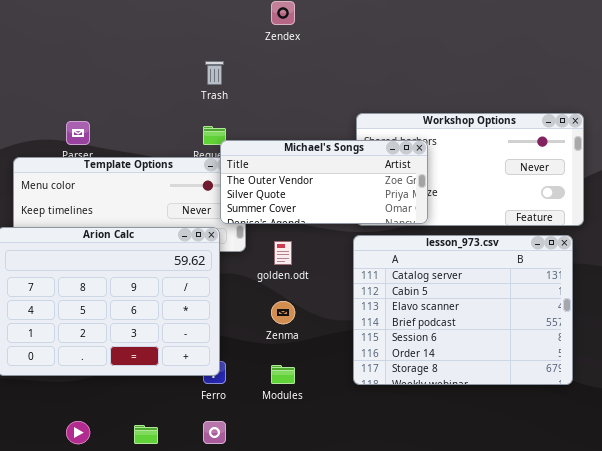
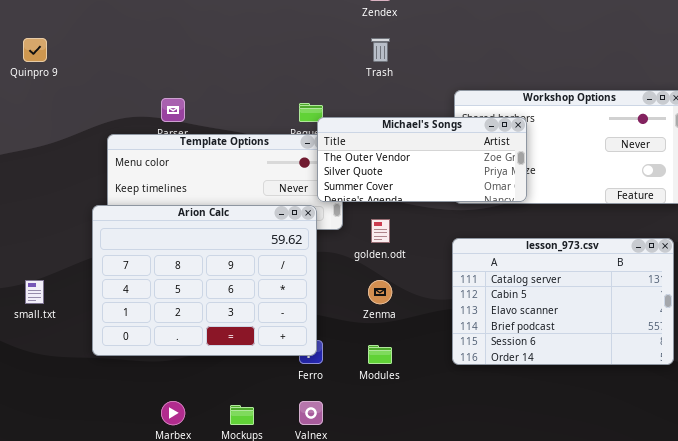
Trash: [205,61,224,85] -> [371,38,390,62], moved
lesson_973.csv: [353,235,573,385] -> [452,238,674,365], resized

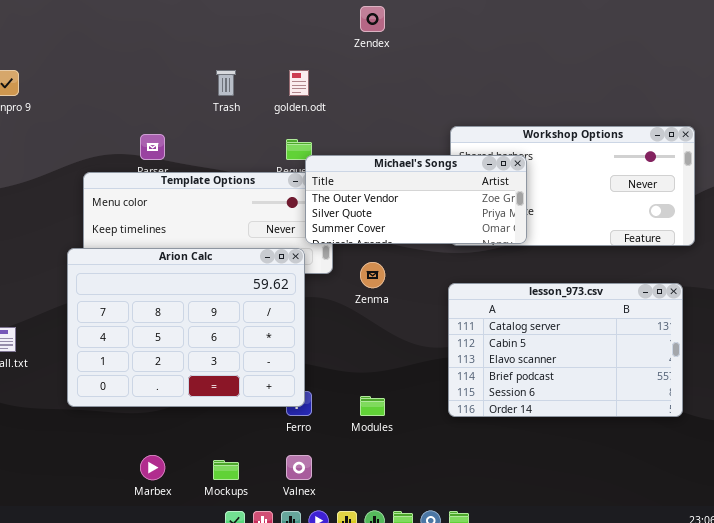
Trash: [371,38,390,62] -> [216,70,236,96], moved
golden.odt: [371,219,390,243] -> [289,70,309,96], moved
Zenma: [368,280,392,304] -> [360,262,385,288], moved

